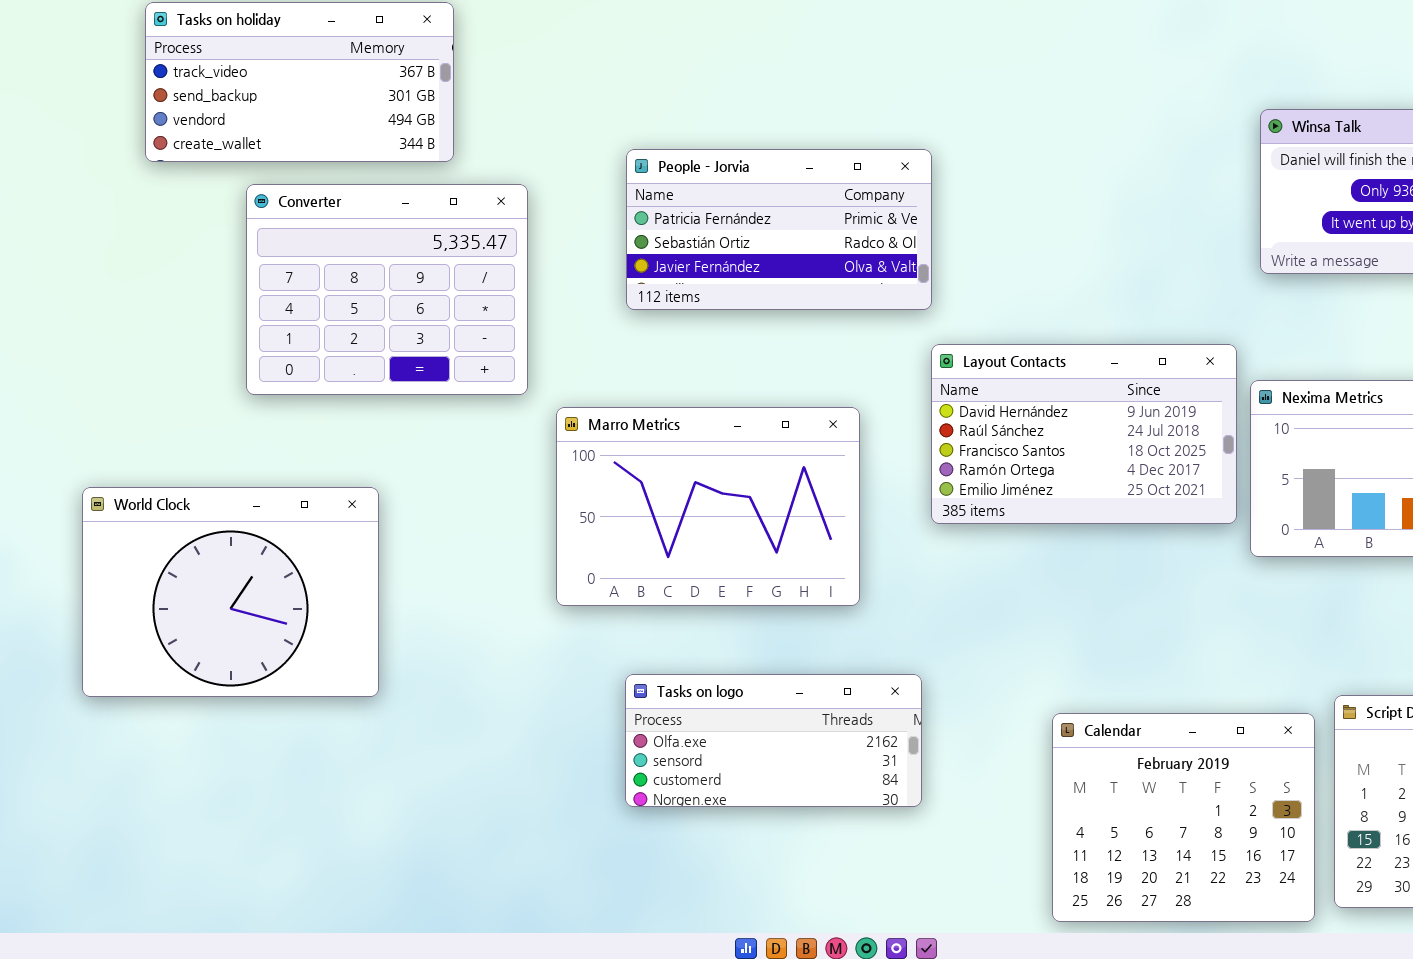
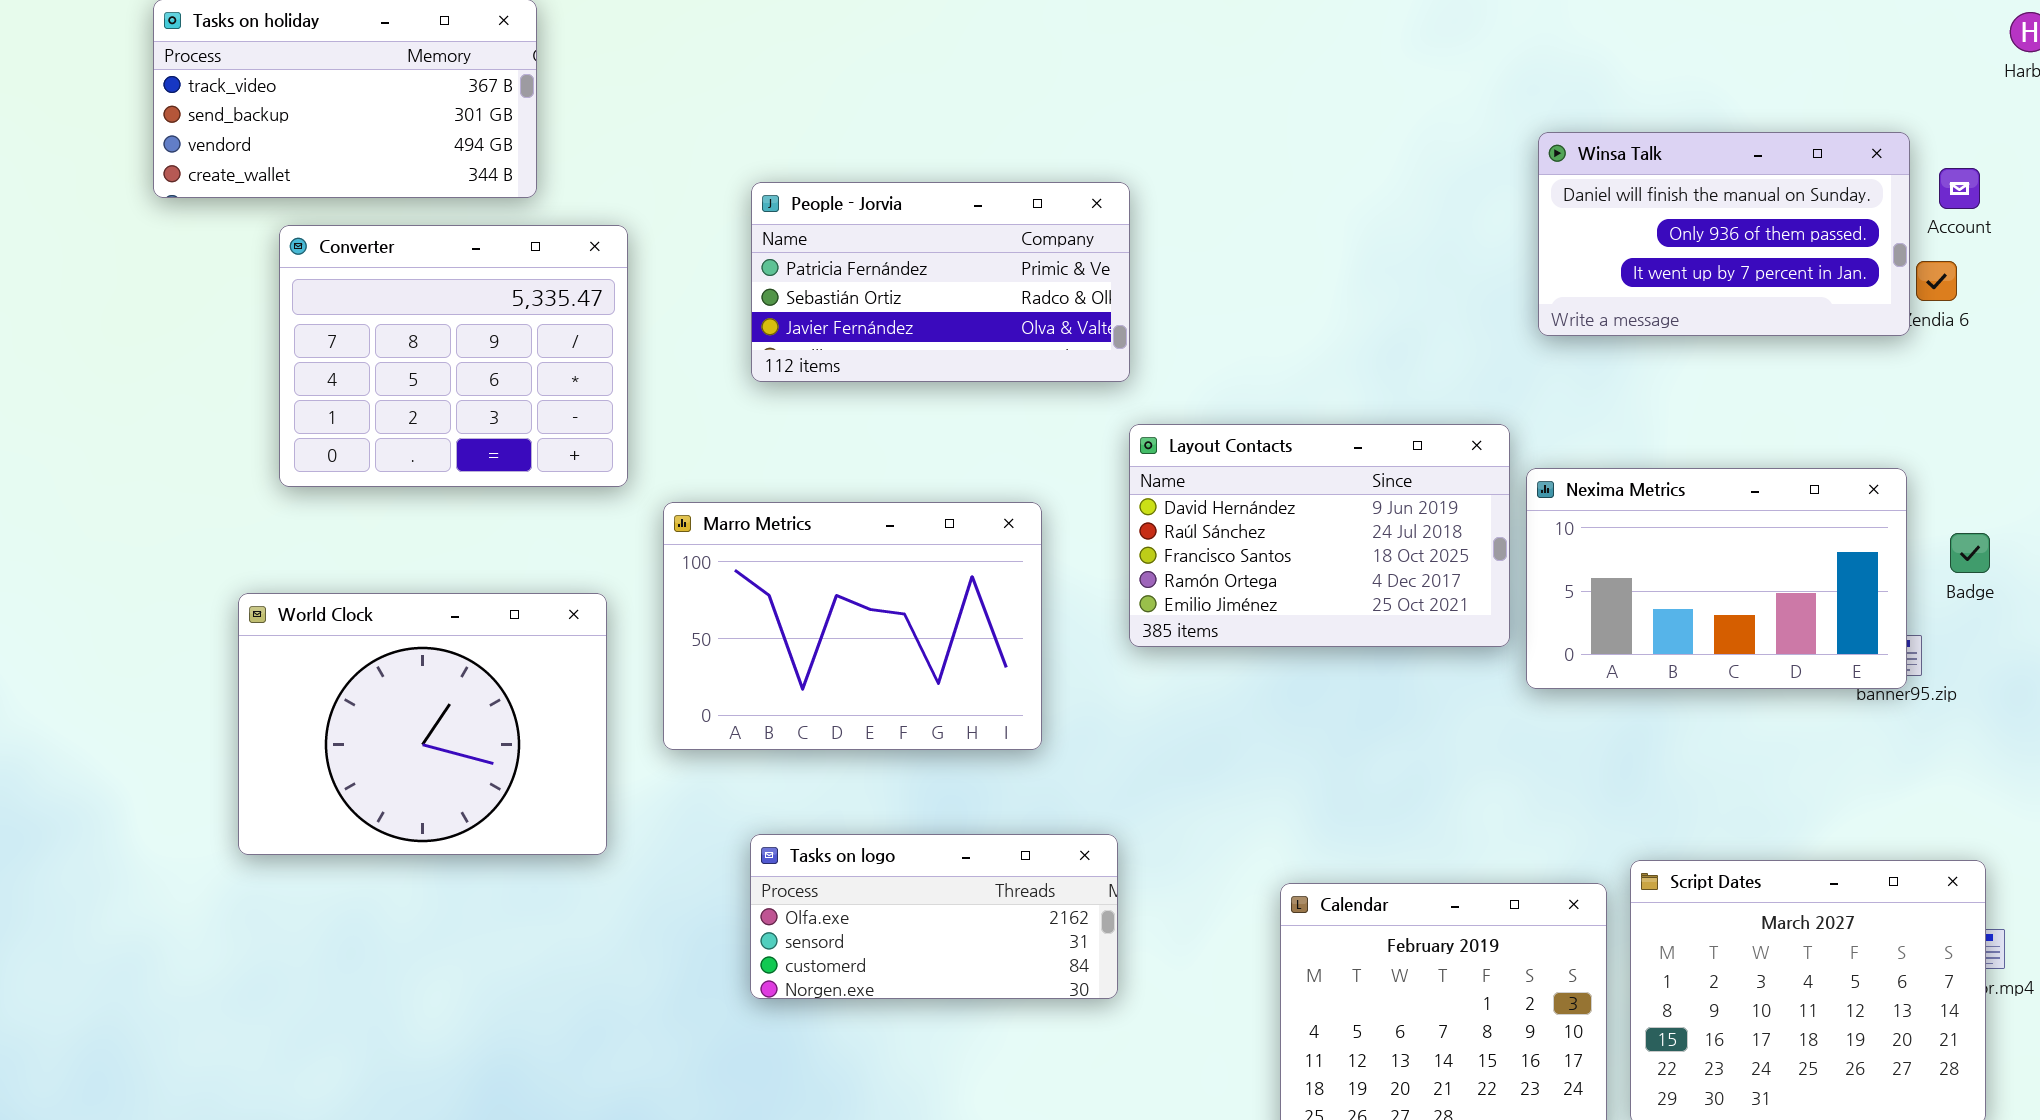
World Clock: [82,487,379,697] -> [238,593,607,855], moved

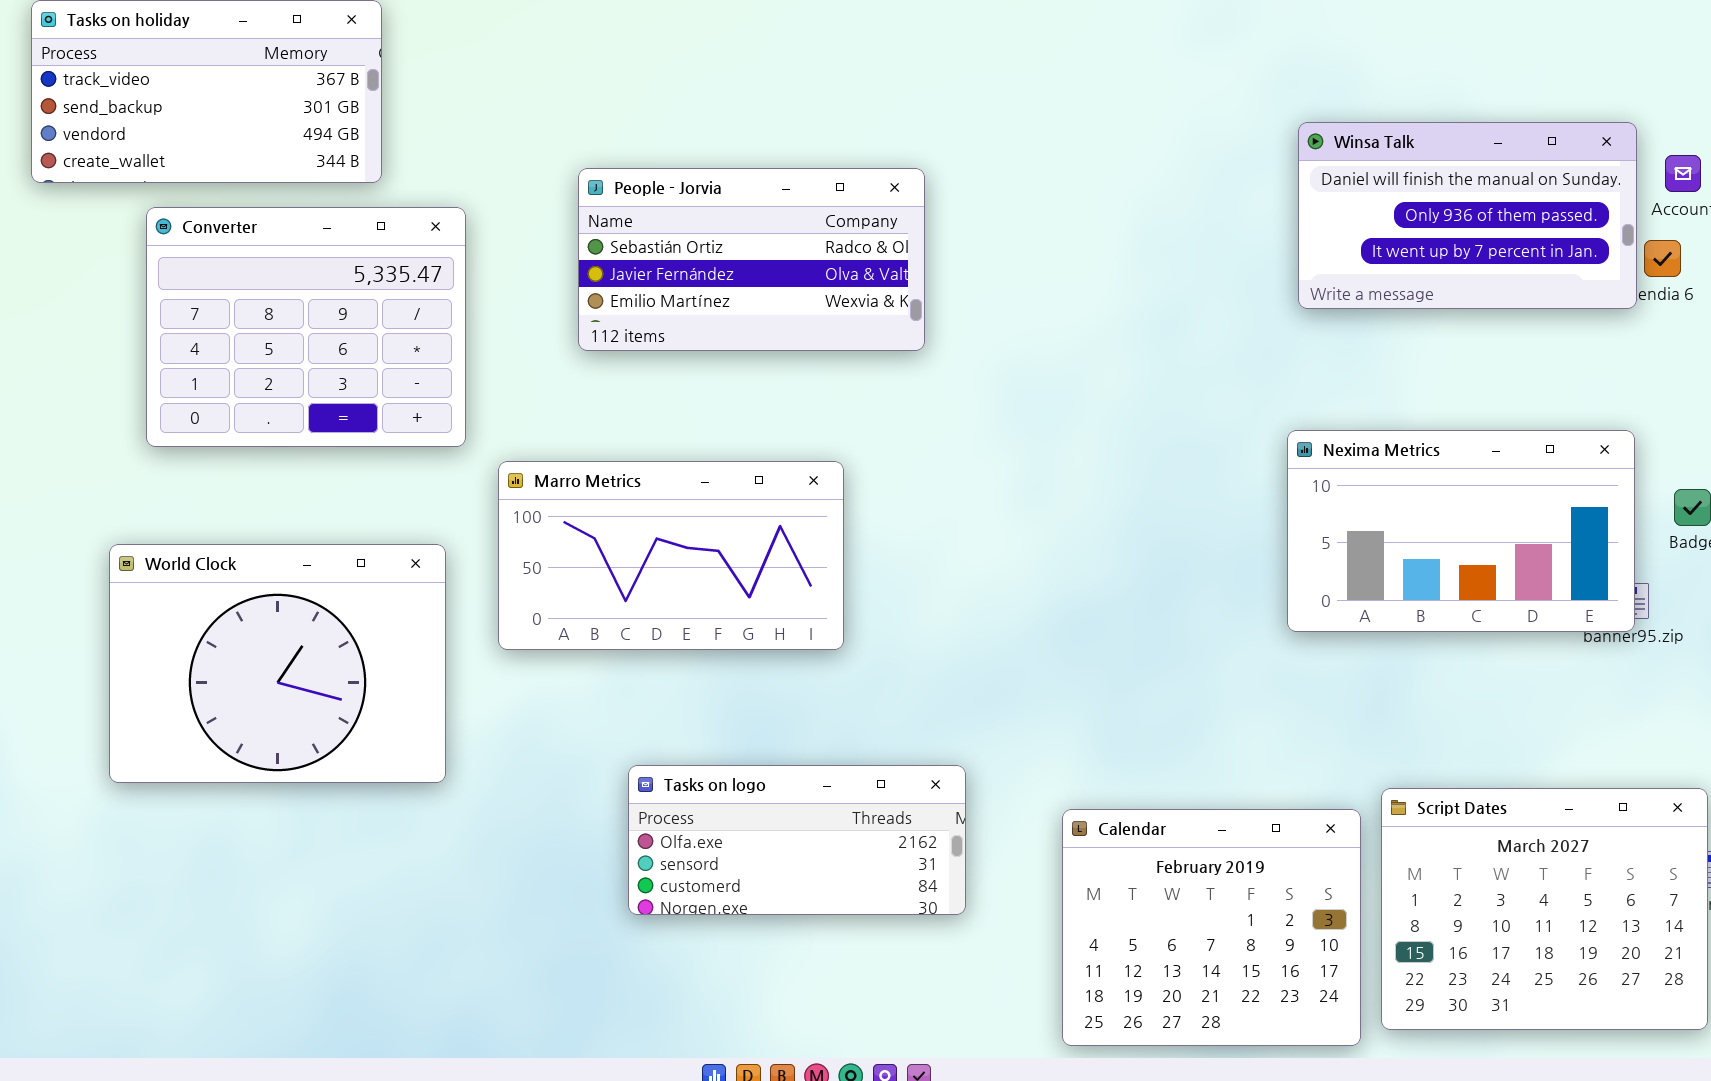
People - Jorvia: [751,182,1130,382] -> [578,168,925,351], scrolled down 1 row
Layout Contacts: [1129,424,1510,647] -> none, closed
Marro Metrics: [663,502,1042,750] -> [498,461,844,650], resized
Tasks on logo: [750,834,1118,999] -> [628,765,966,915], moved

